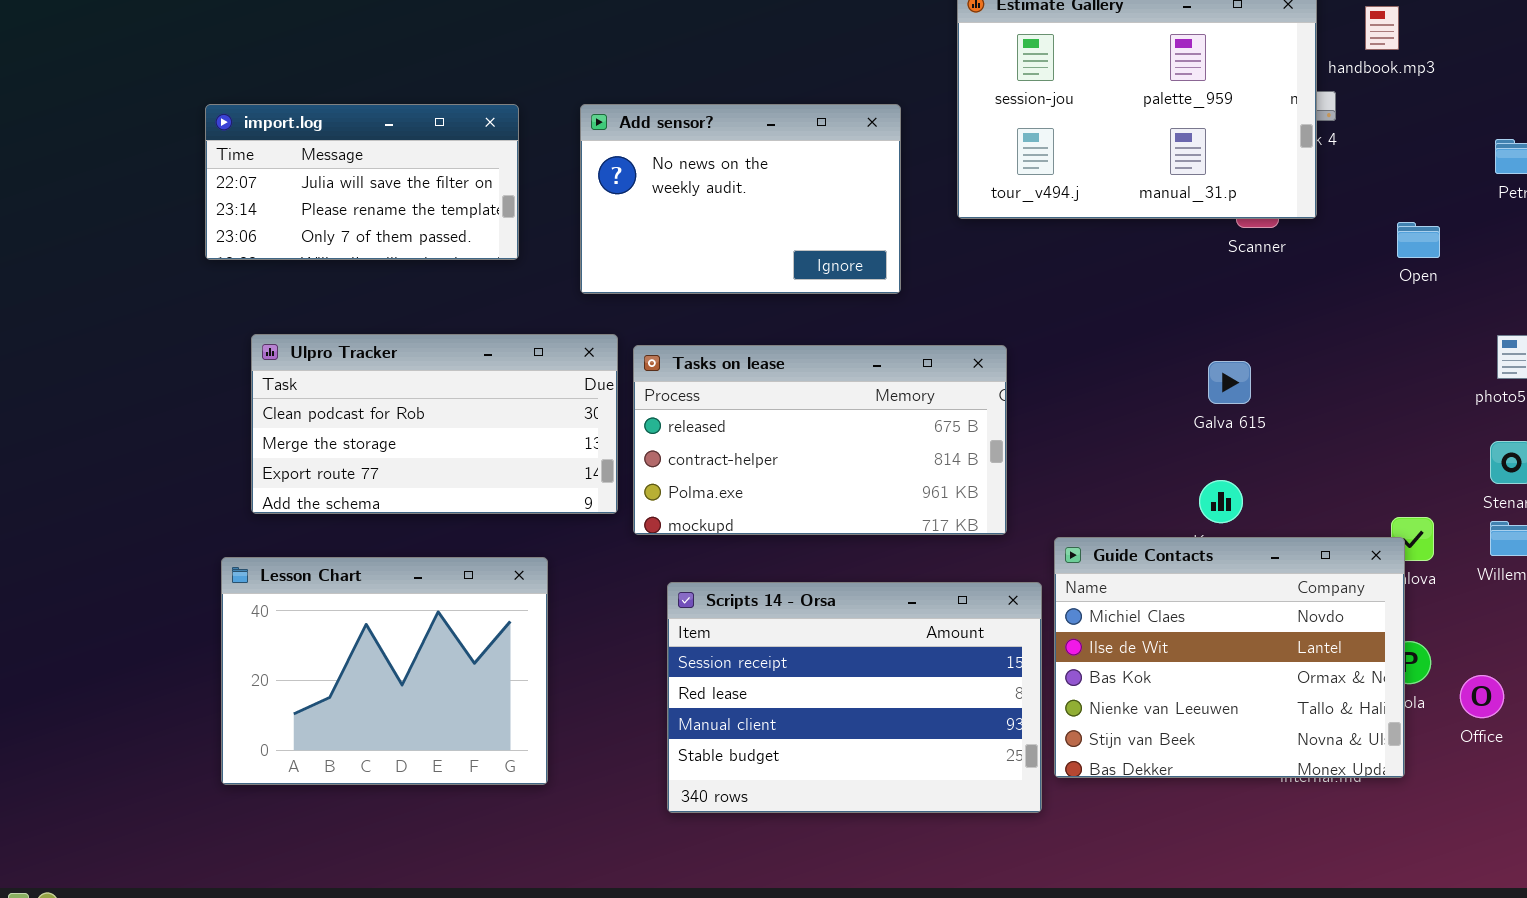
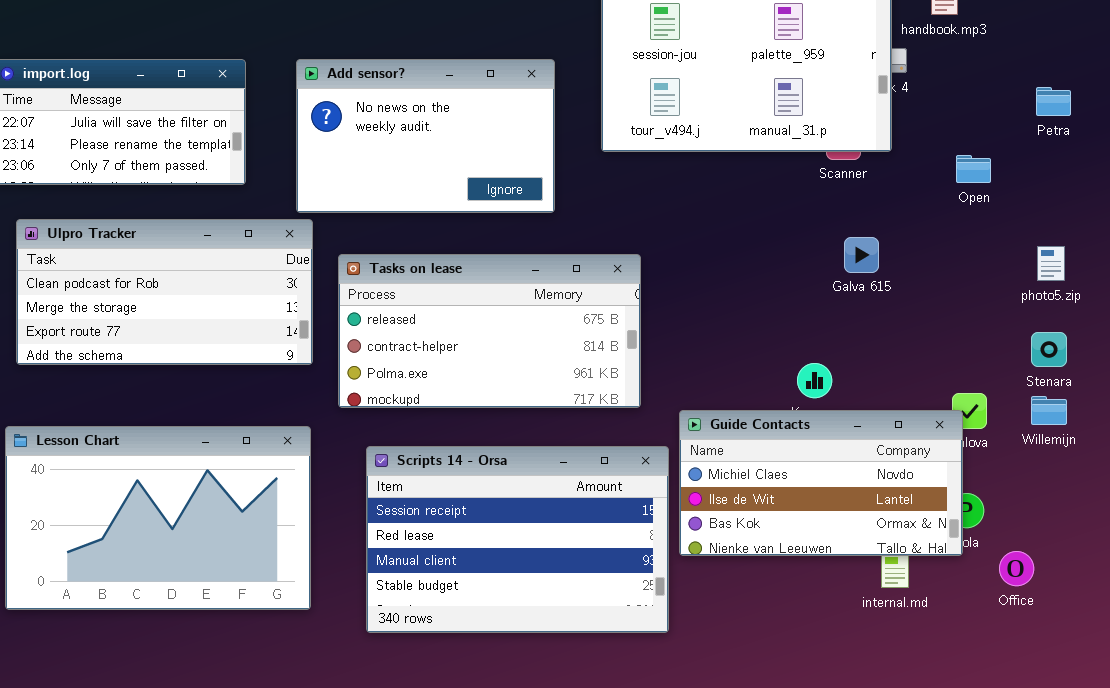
Ulpro Tracker: [251,334,618,514] -> [16,219,313,365], moved
Galva 615: [1208,361,1251,404] -> [844,237,879,273], moved
Guide Contacts: [1054,537,1405,778] -> [679,410,963,556], resized
Lesson Chart: [221,557,548,785] -> [5,426,311,610], resized
Office: [1460,675,1504,718] -> [999,551,1034,586], moved

